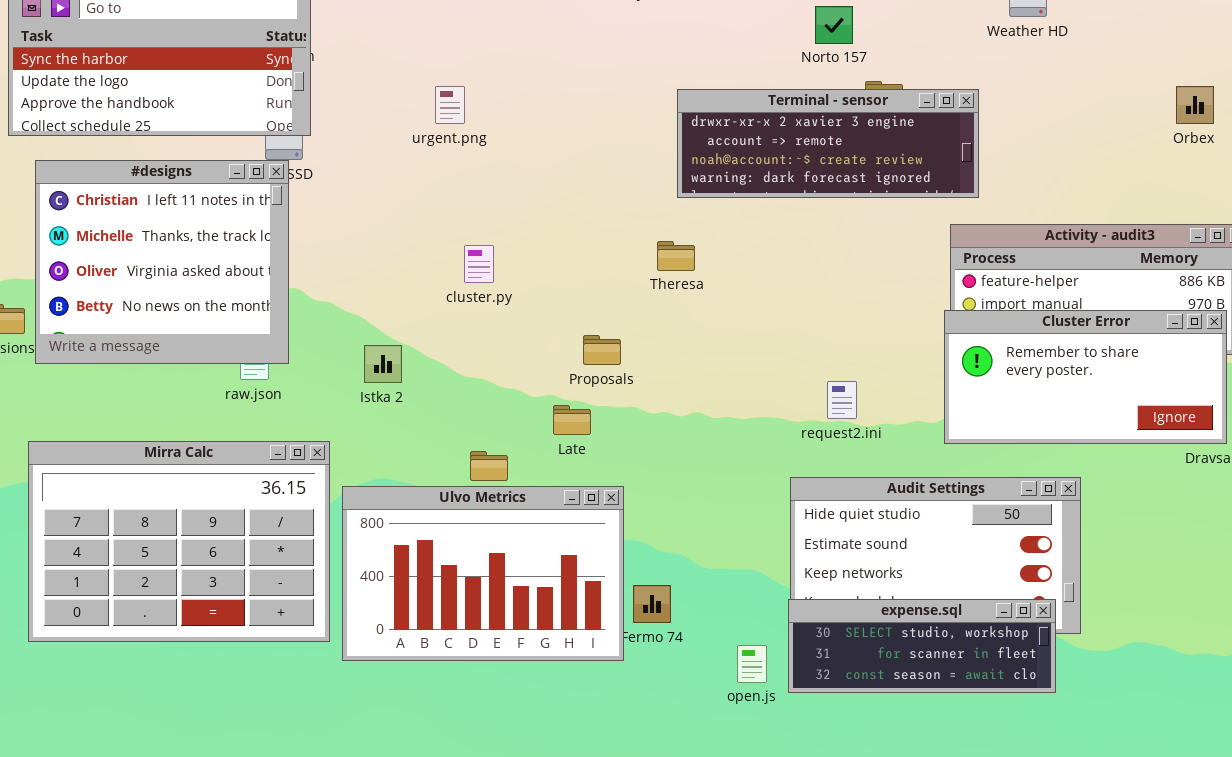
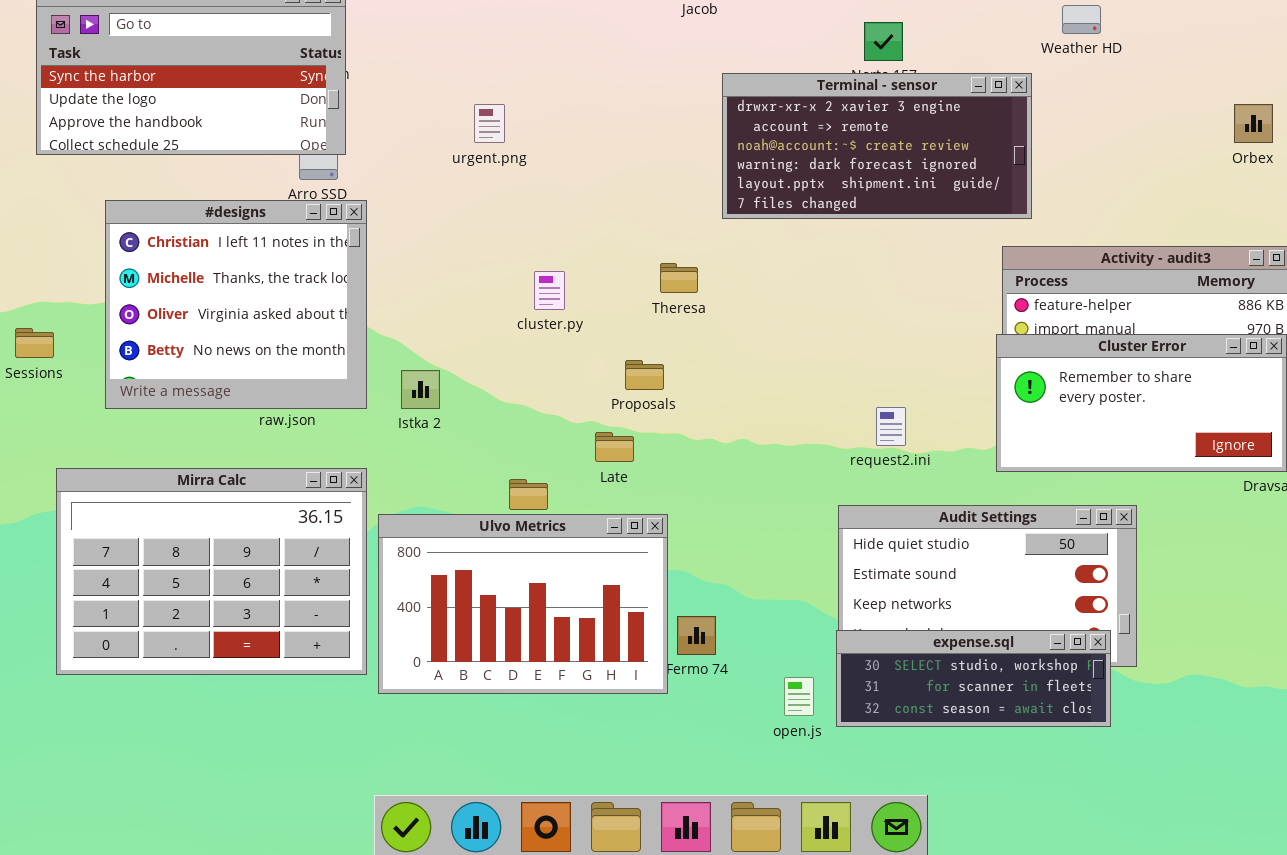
Terminal - sensor: [677,89,979,198] -> [722,73,1032,219], resized
#designs: [35,160,289,364] -> [105,200,367,409], moved
Theresa: [657,241,695,271] -> [660,263,698,293], moved
cluster.py: [464,245,494,283] -> [534,271,565,310], moved

